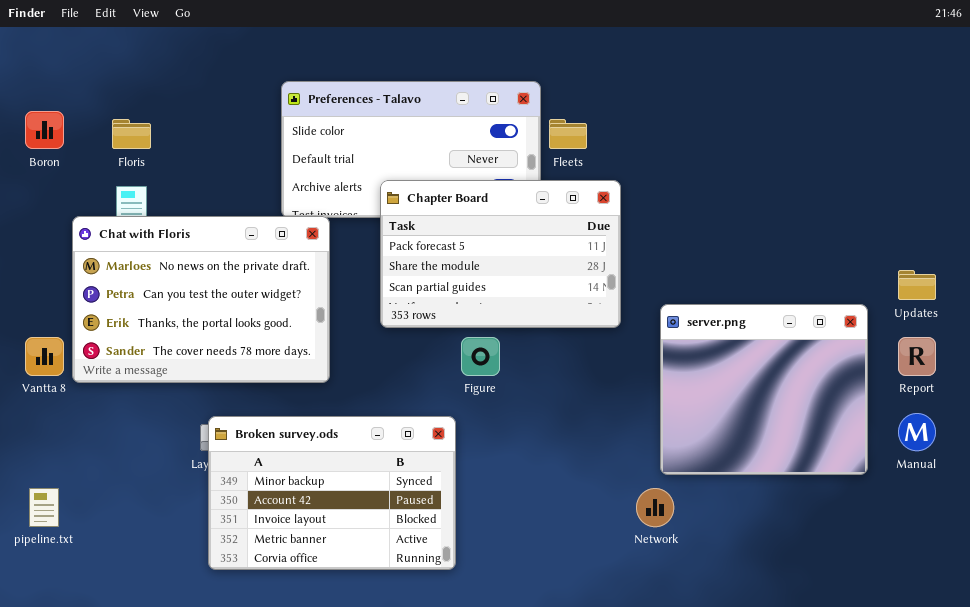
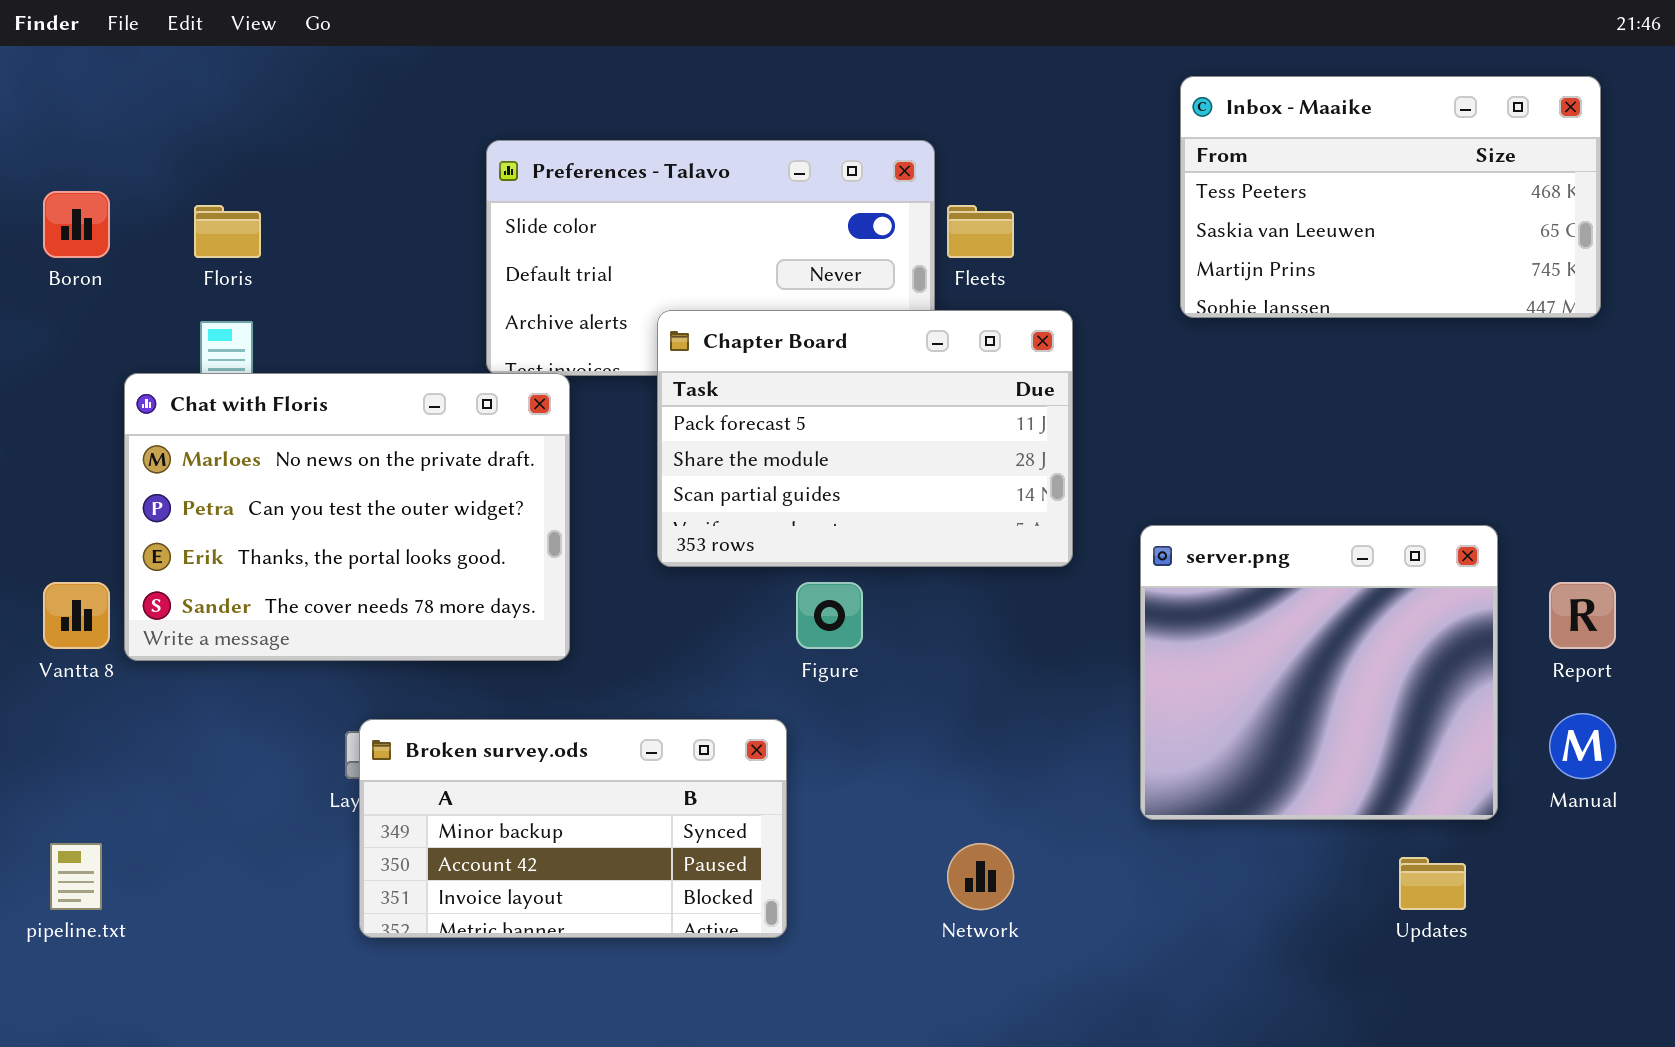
Inbox - Maaike: none -> [1180,76,1601,318], opened
Updates: [898,270,936,300] -> [1399,857,1466,910], moved
Broken survey.ods: [208,416,456,570] -> [359,719,787,938], resized
Network: [636,488,674,527] -> [947,843,1014,910], moved

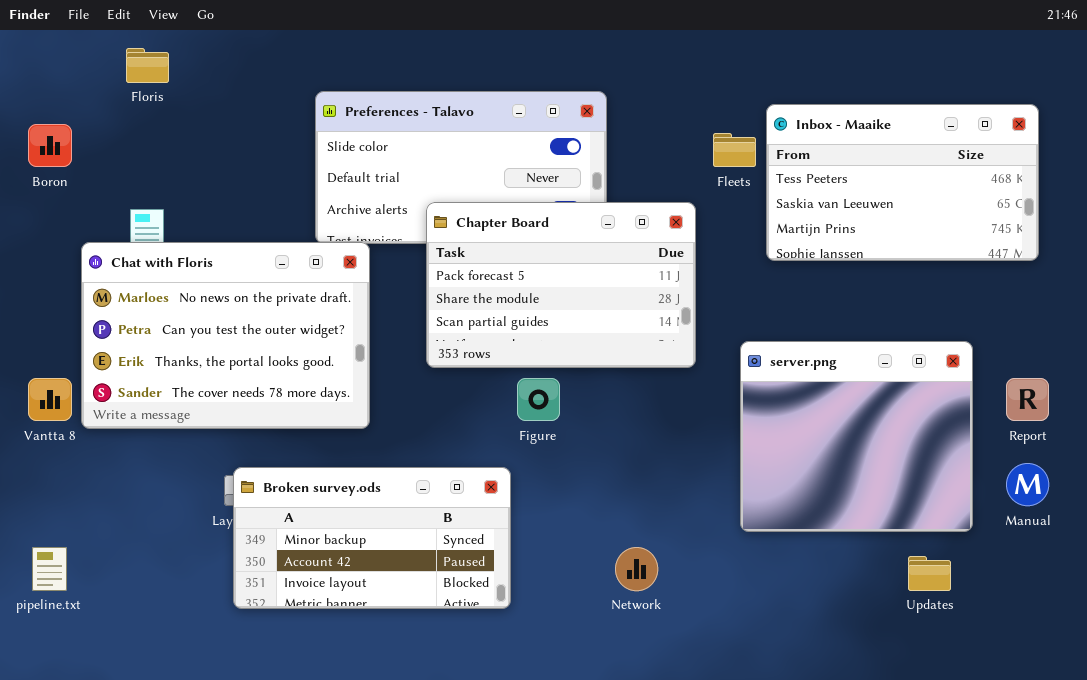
Inbox - Maaike: [1180,76,1601,318] -> [766,104,1039,261], moved
Floris: [194,205,261,258] -> [126,48,169,83], moved
Fleets: [947,205,1014,258] -> [713,133,756,167], moved

